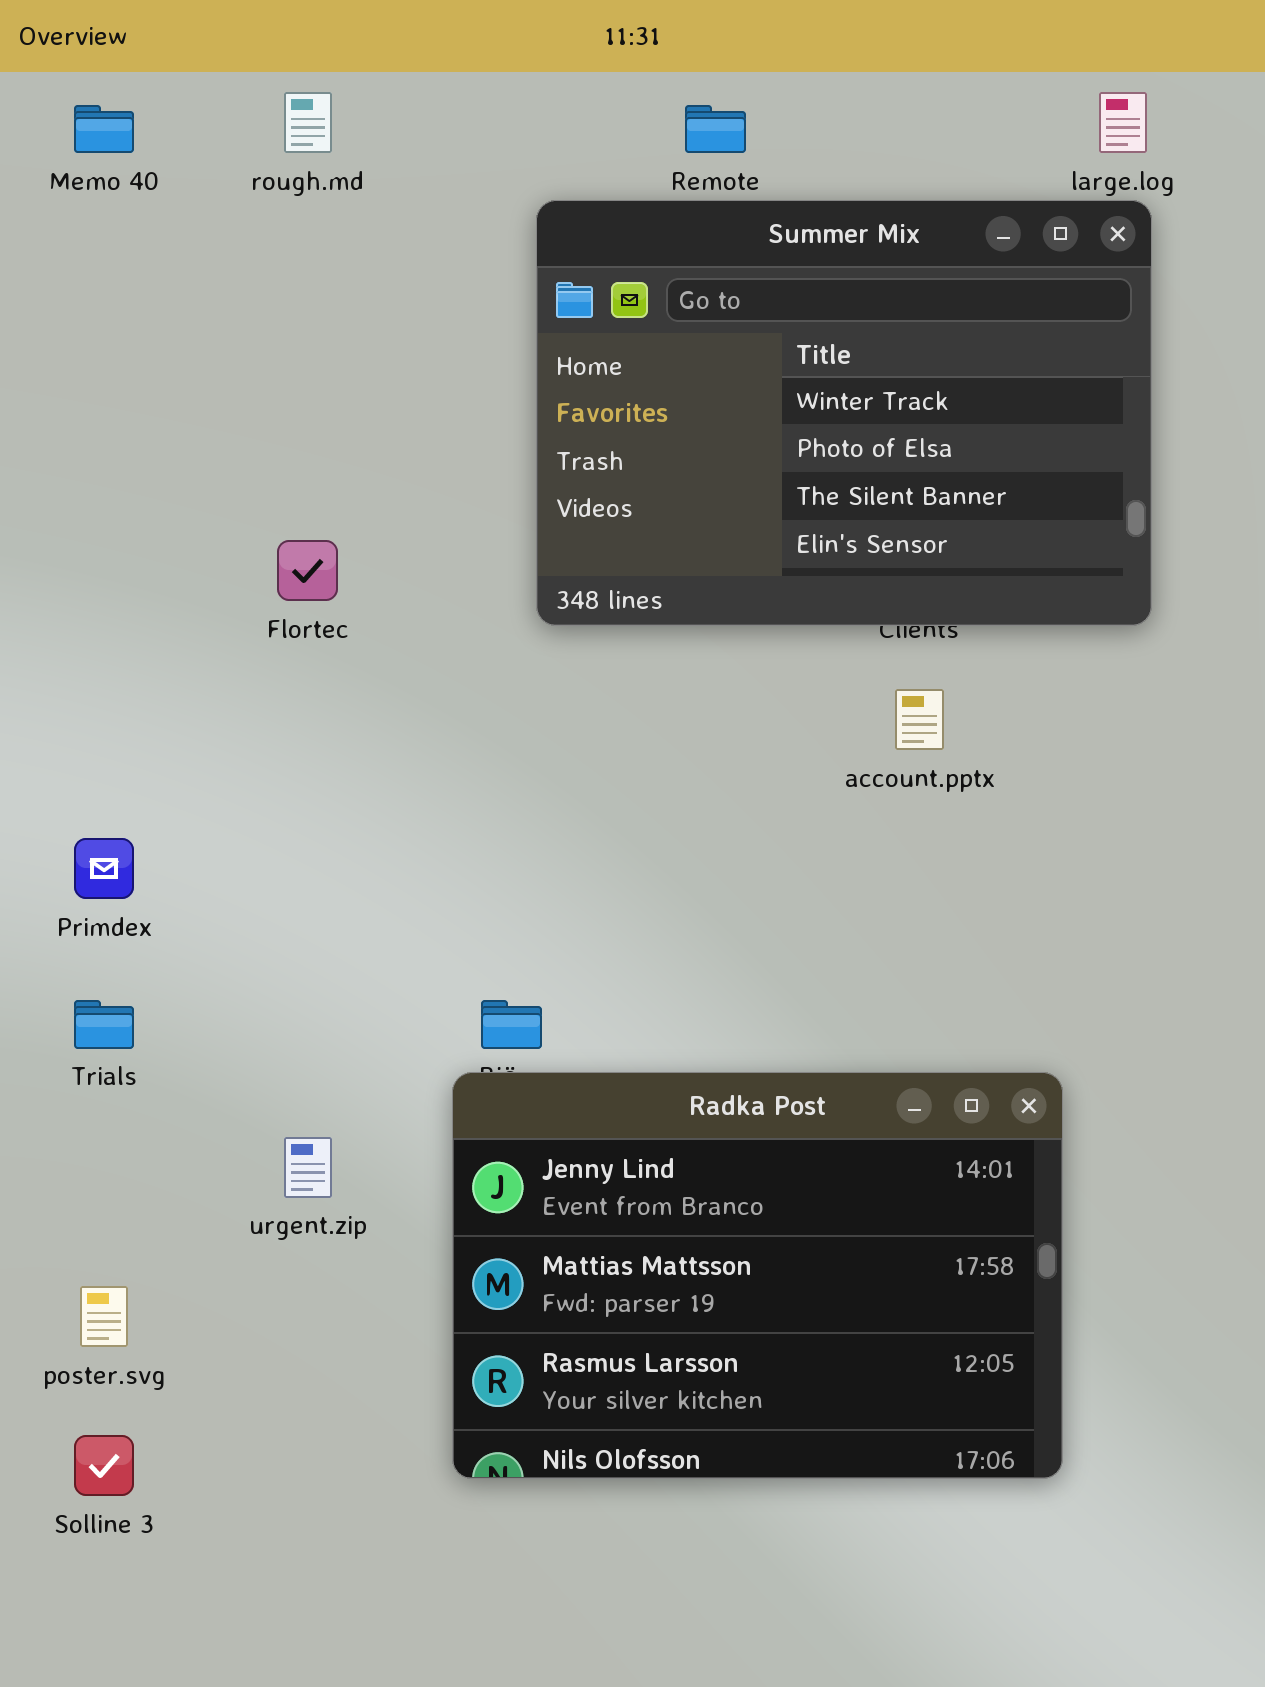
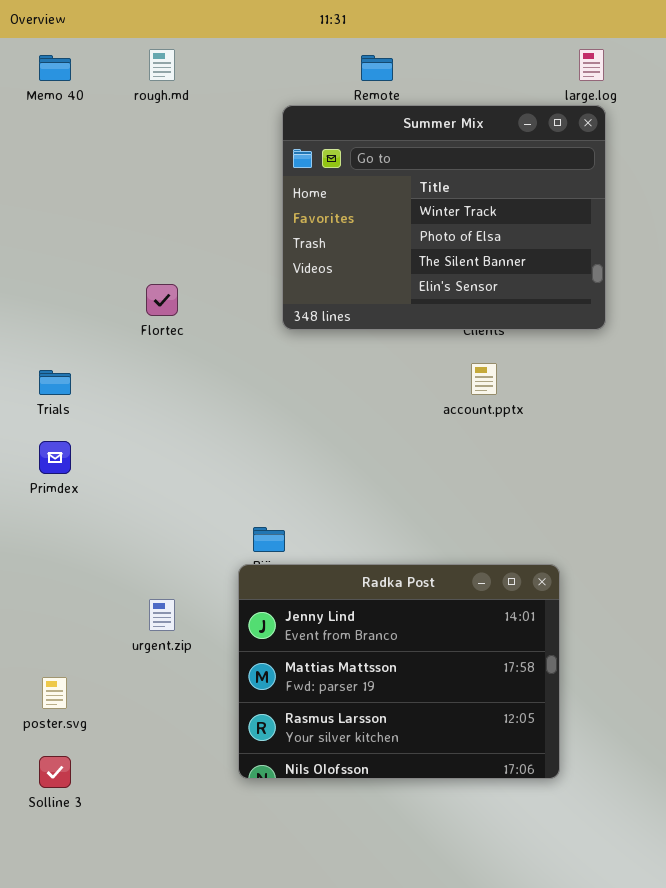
Trials: [74,1000,134,1049] -> [39,370,71,395], moved

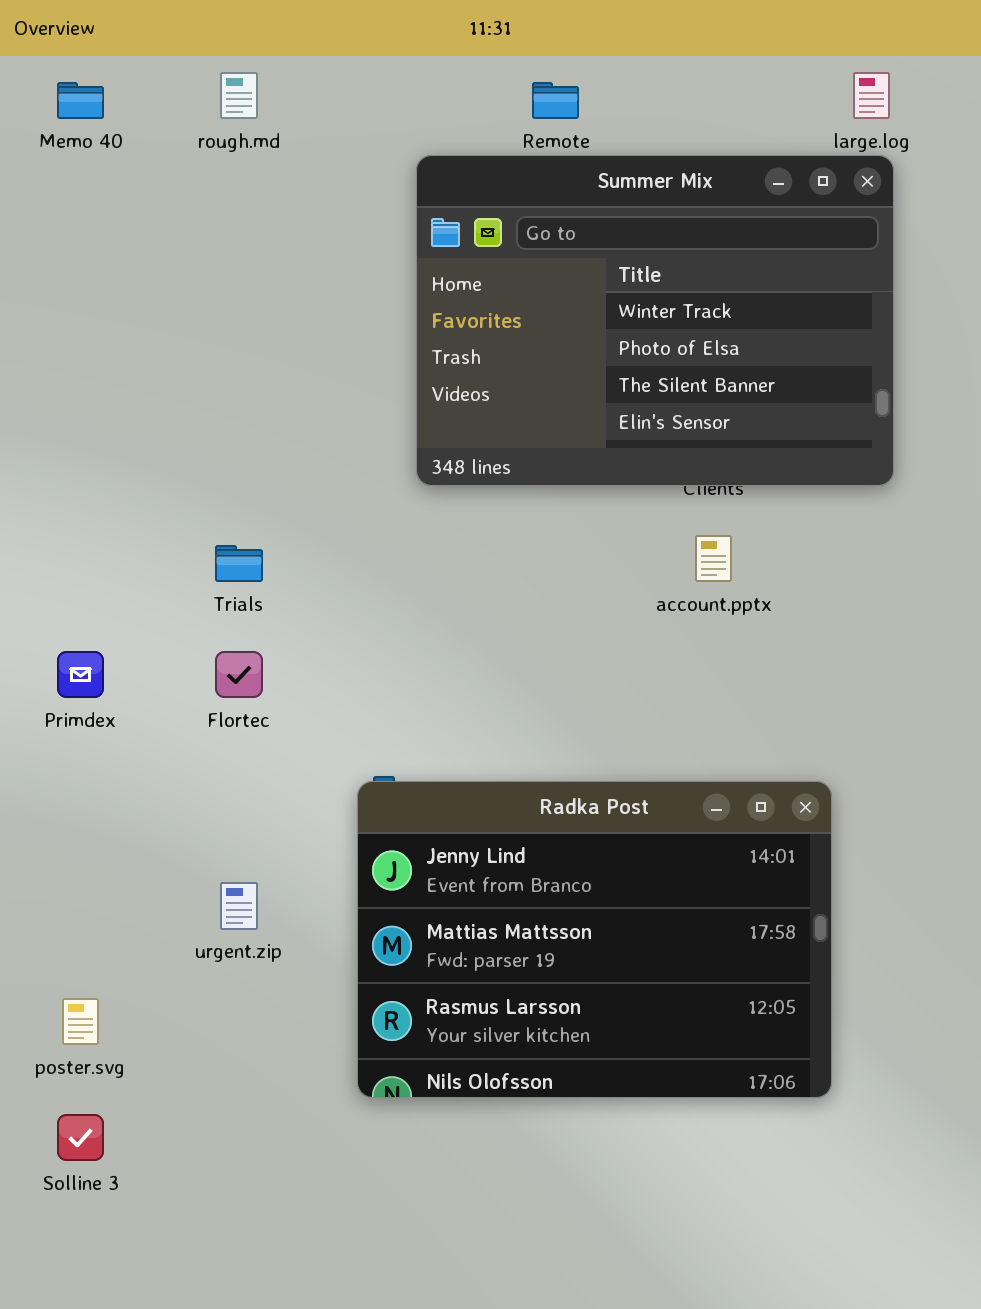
Flortec: [146,284,178,316] -> [215,651,263,698], moved
Trials: [39,370,71,395] -> [215,545,263,582], moved
Radka Post: [238,564,560,779] -> [357,781,832,1098], moved

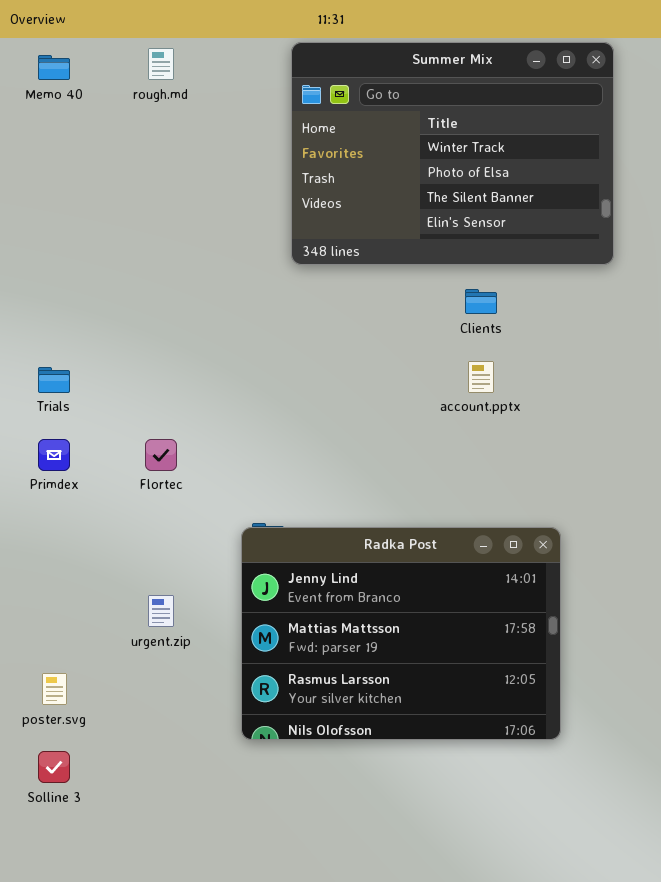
Summer Mix: [416,155,894,486] -> [291,42,614,265], moved
Trials: [215,545,263,582] -> [38,367,70,393], moved

